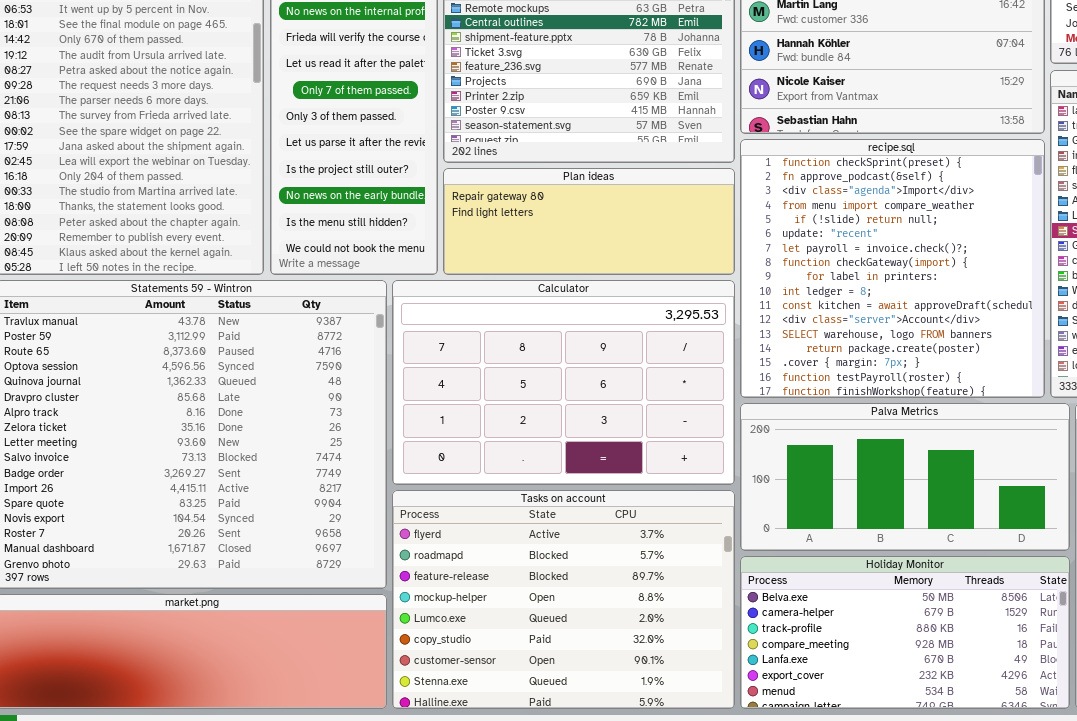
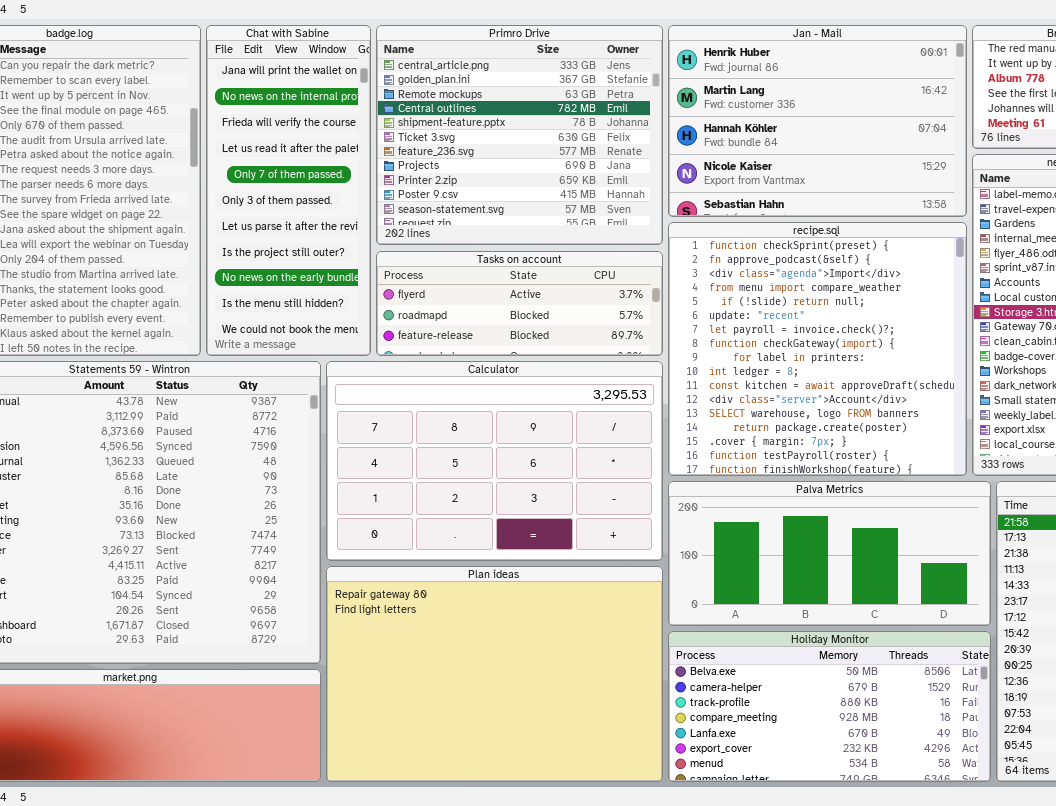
Plan ideas: [443,168,735,275] -> [326,566,663,782], moved, resized
Tasks on account: [392,490,735,709] -> [376,251,663,356], moved, resized

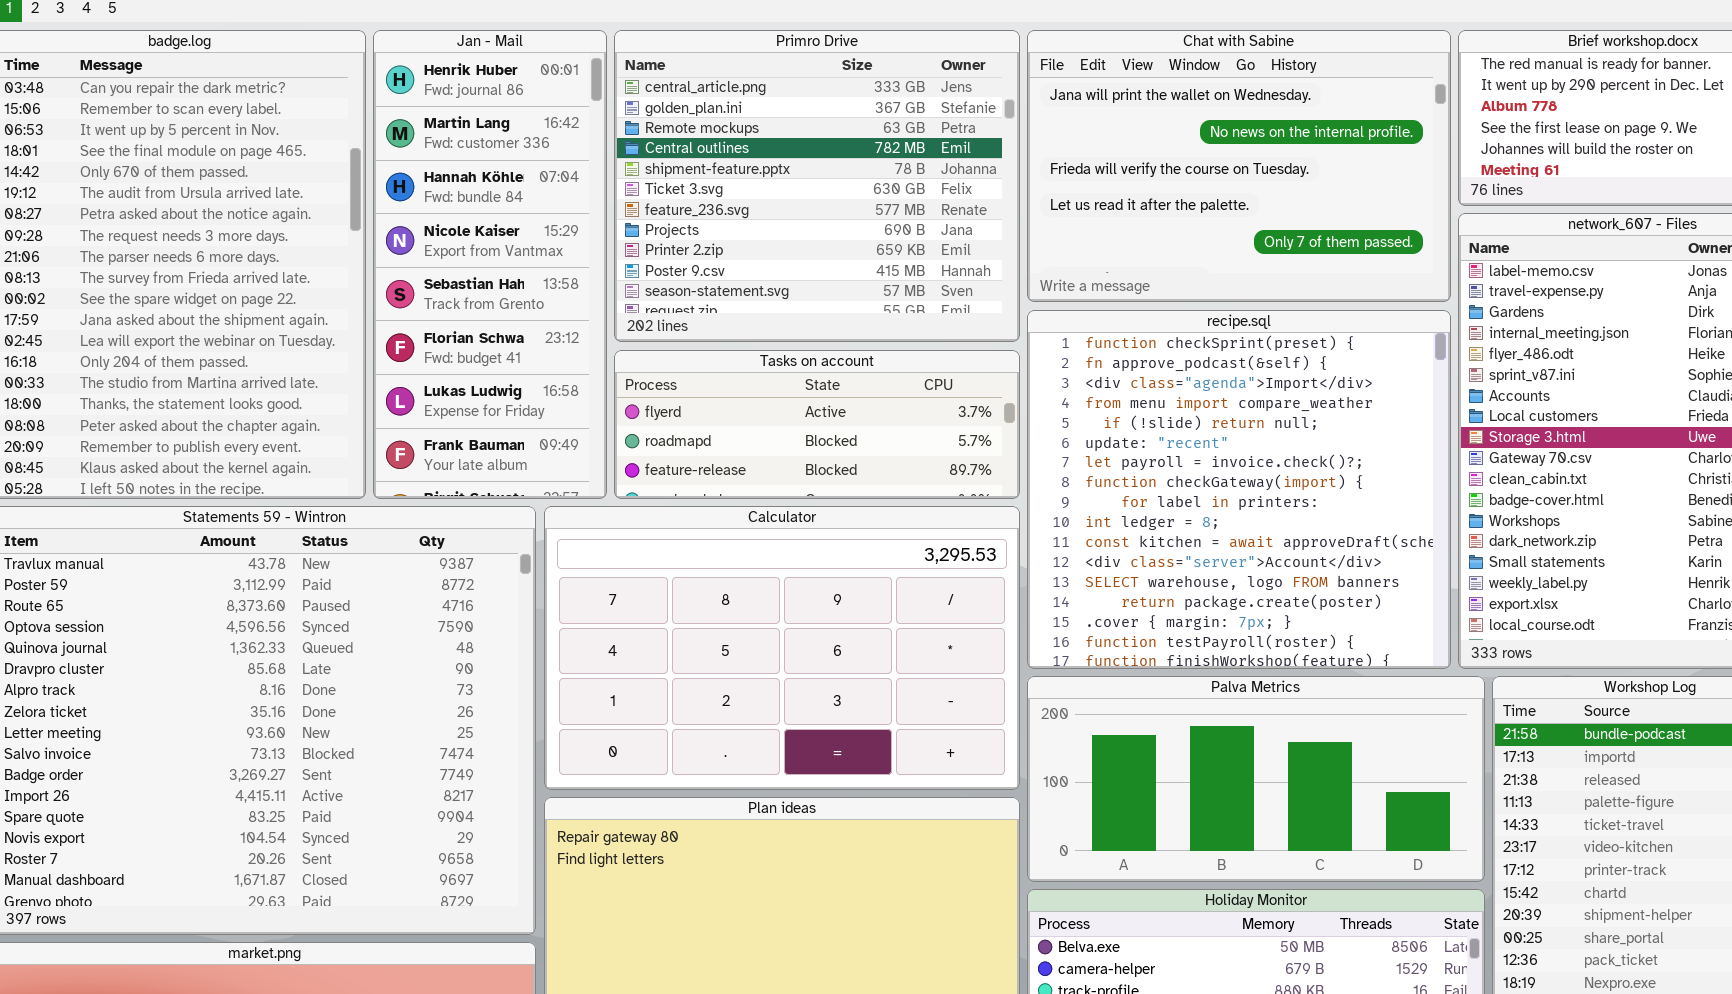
Chat with Sabine: [206,25,371,356] -> [1027,30,1451,302], moved, resized
Jan - Mail: [668,25,967,217] -> [373,30,607,499], moved, resized

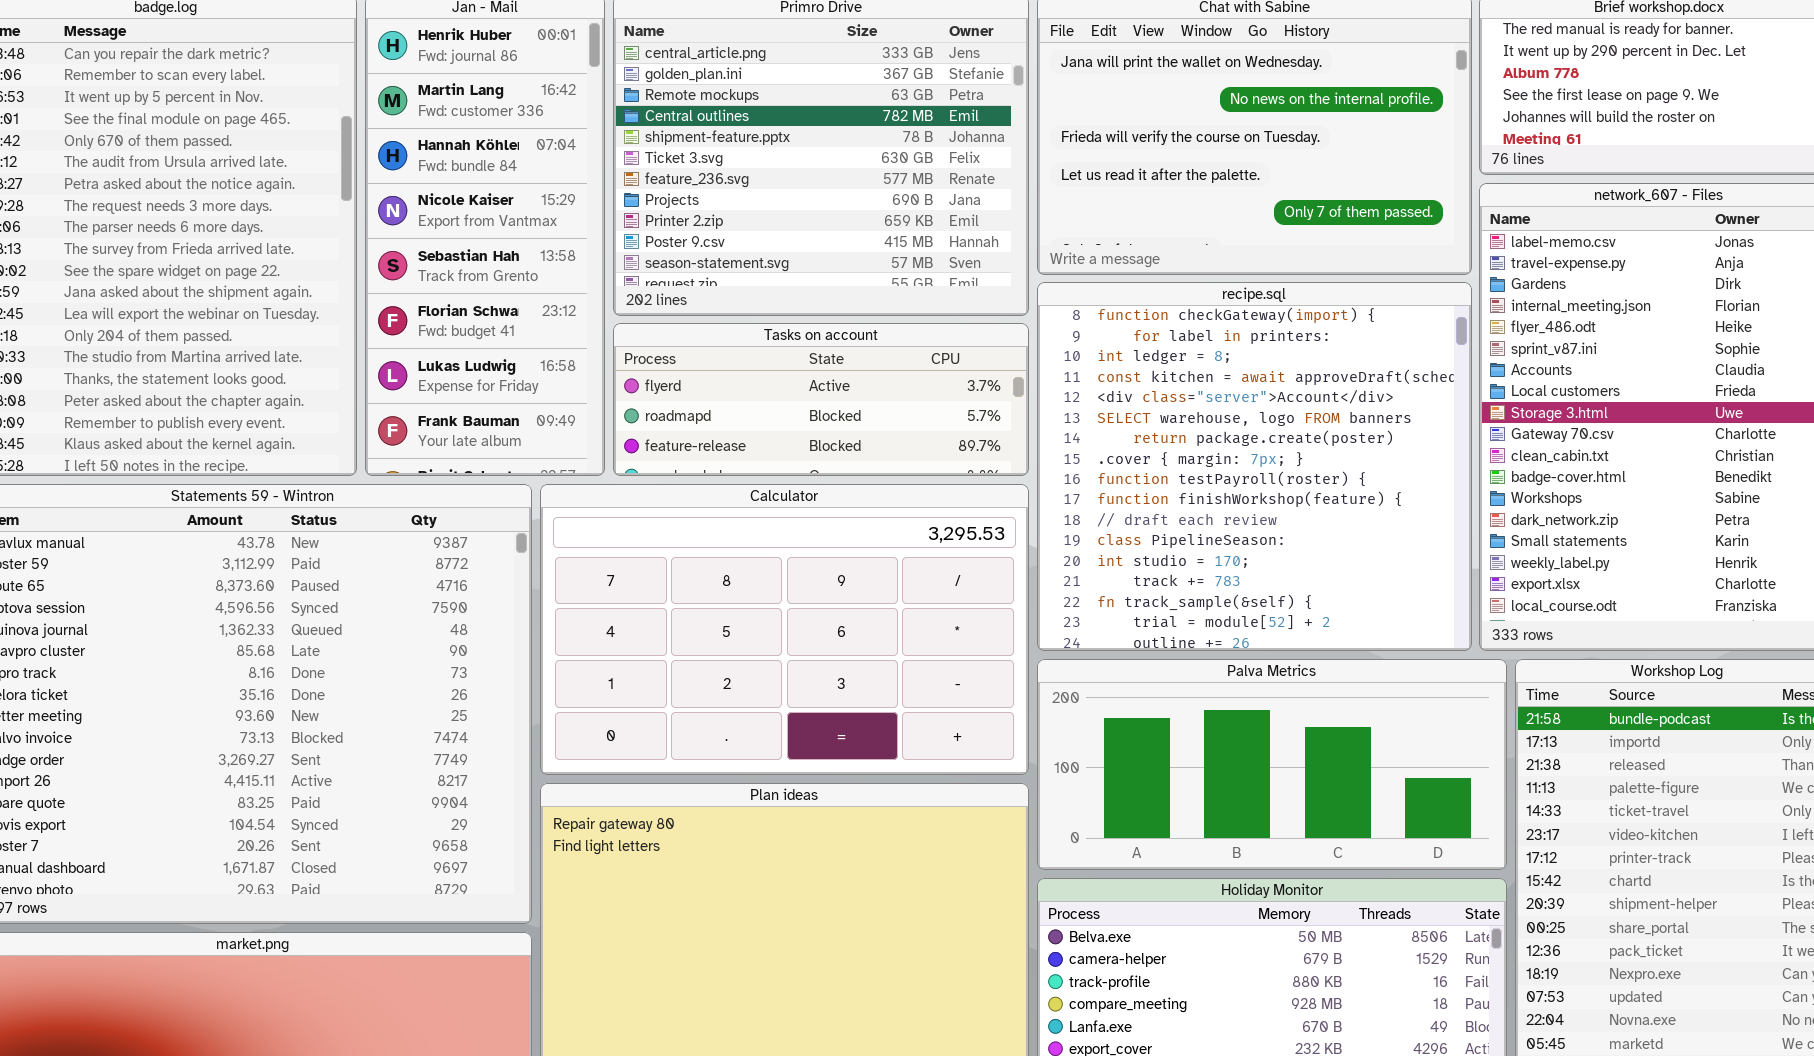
recipe.sql: [1027,310,1451,669] -> [1037,282,1472,651], scrolled down 7 rows

